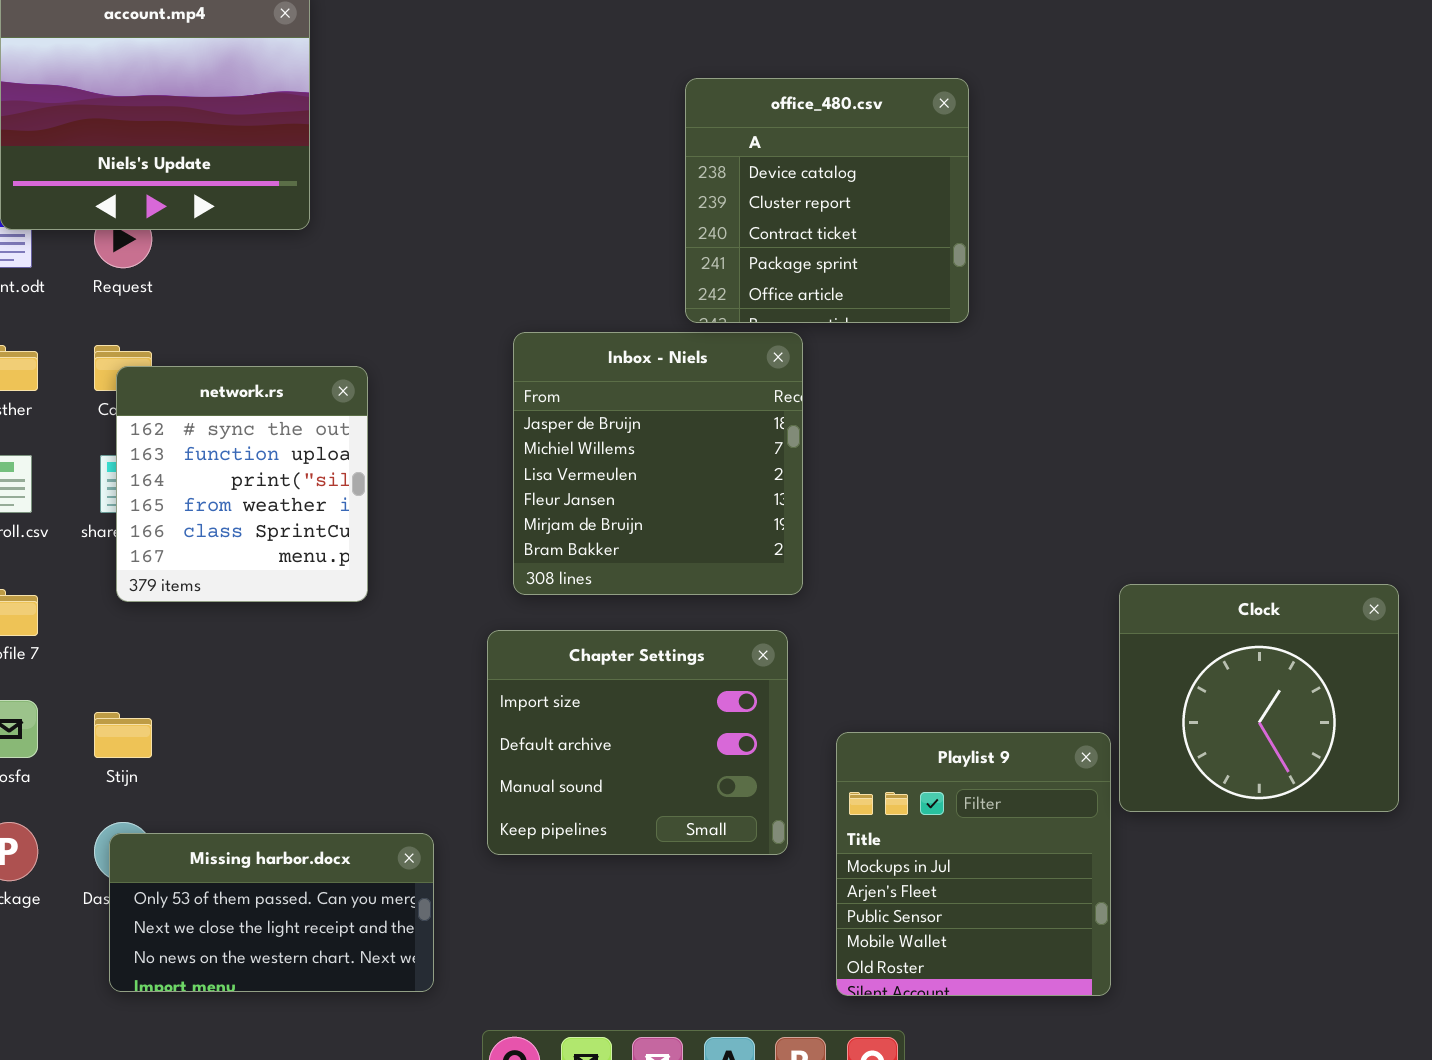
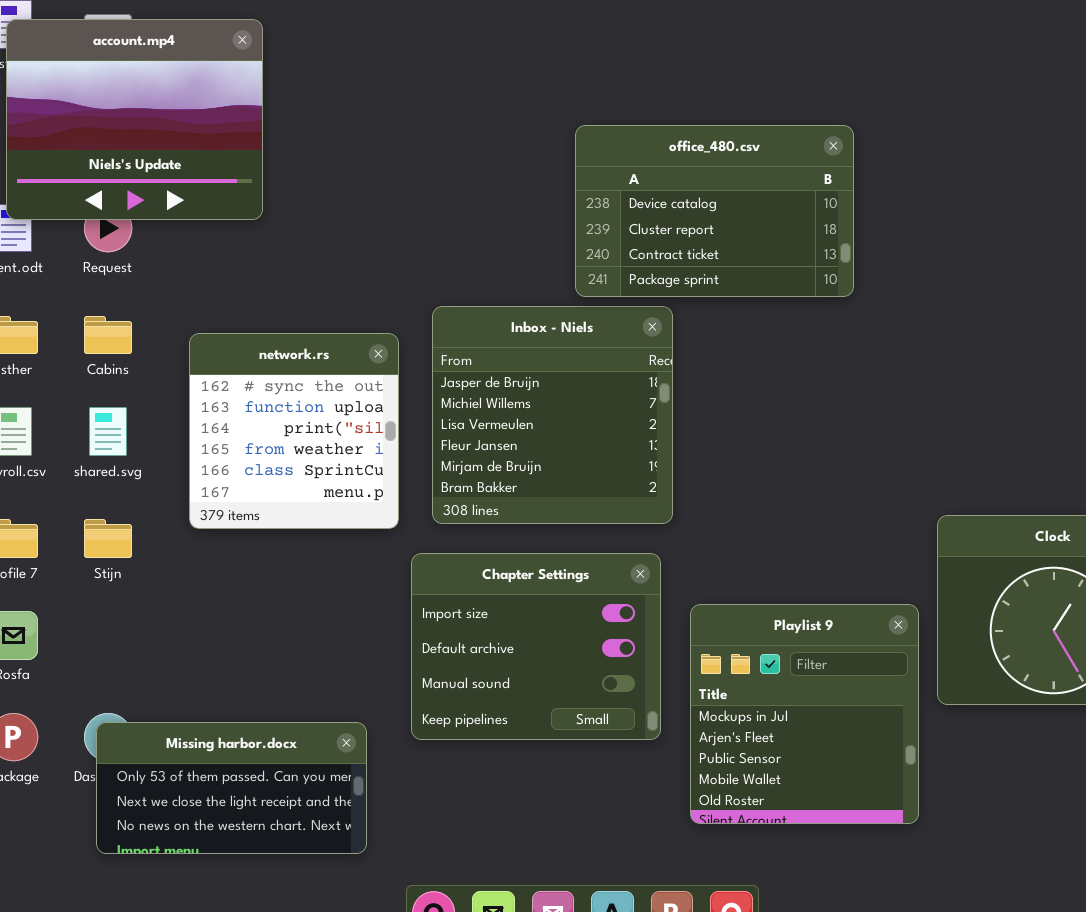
office_480.csv: [685,78,969,323] -> [575,125,854,297], resized
network.rs: [116,366,368,602] -> [189,333,399,529], moved
Stijn: [94,712,152,758] -> [84,519,132,558], moved
Playlist 9: [836,732,1111,996] -> [690,604,919,824], moved

